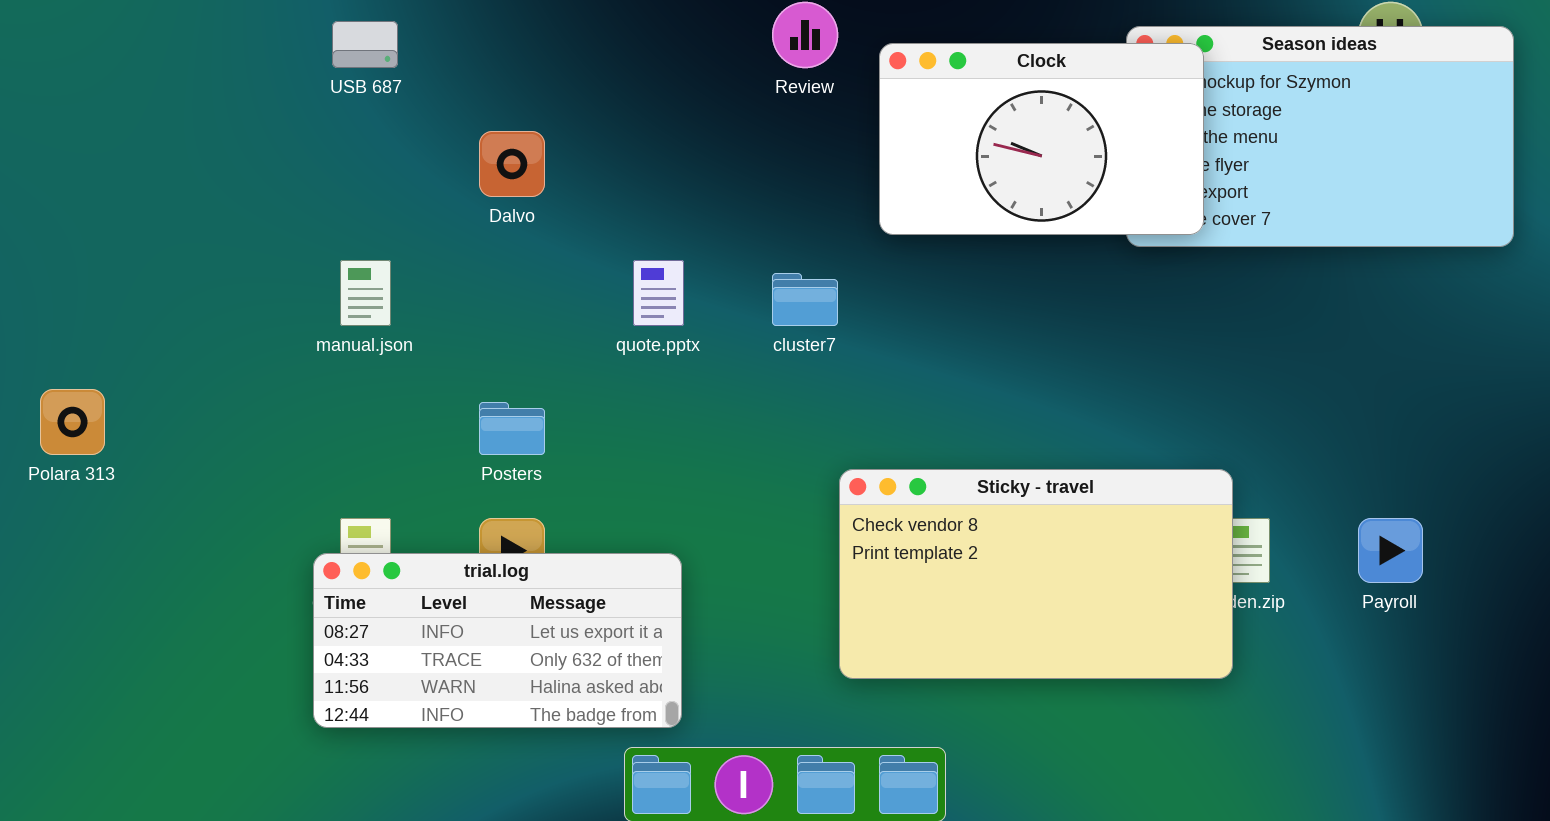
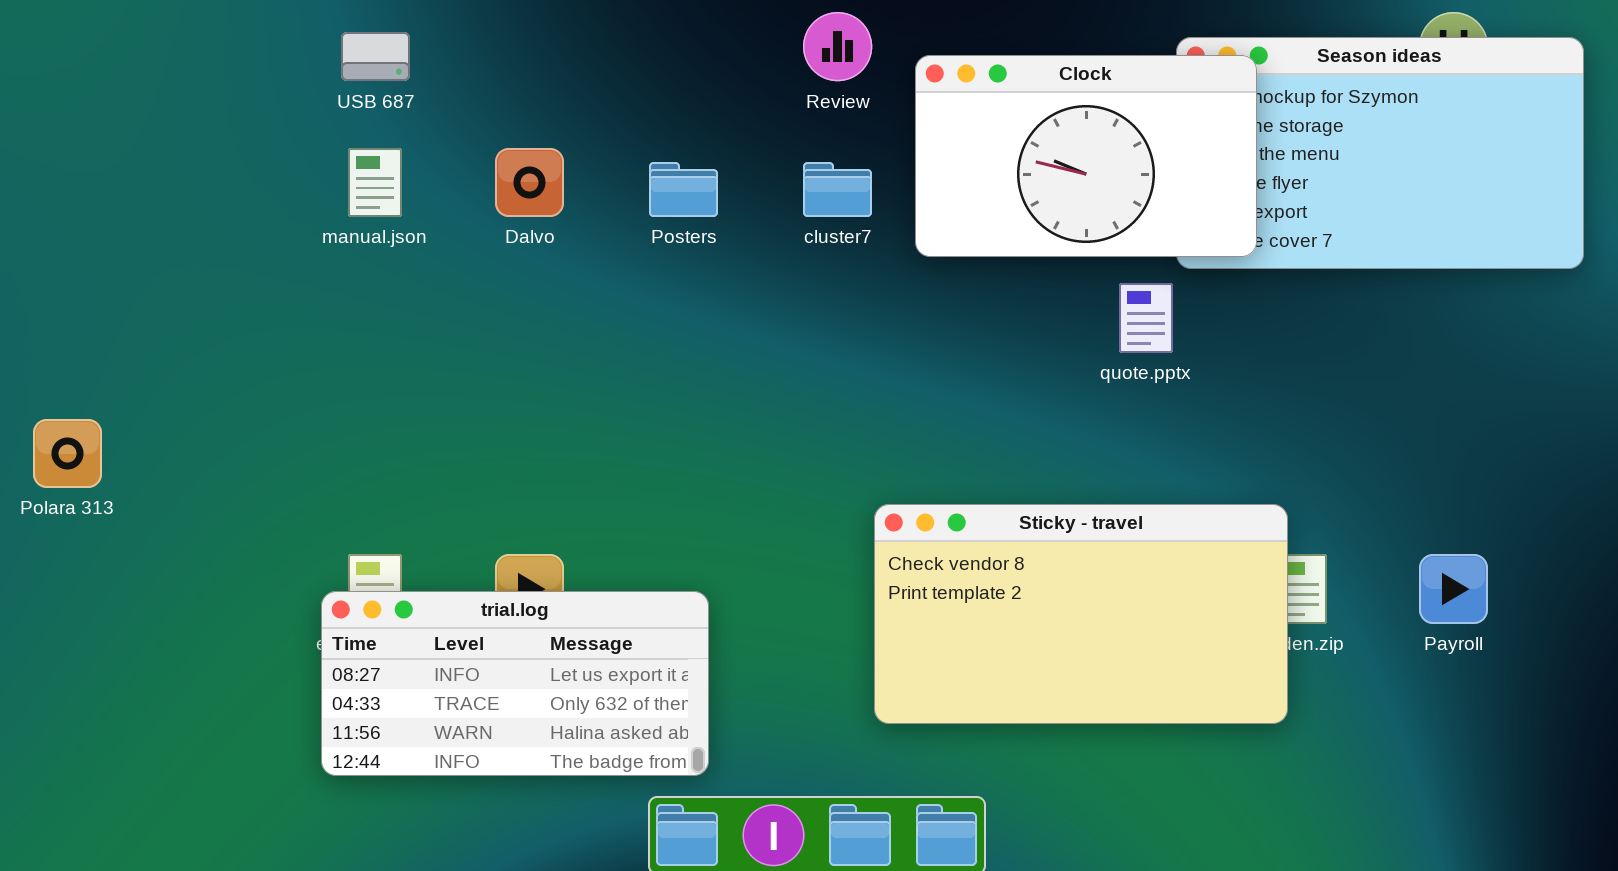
manual.json: [340,260,391,326] -> [348,148,402,217], moved
quote.pptx: [633,260,684,326] -> [1119,283,1173,353], moved
cluster7: [772,273,838,326] -> [803,162,872,217], moved
Posters: [479,402,545,455] -> [649,162,718,217], moved

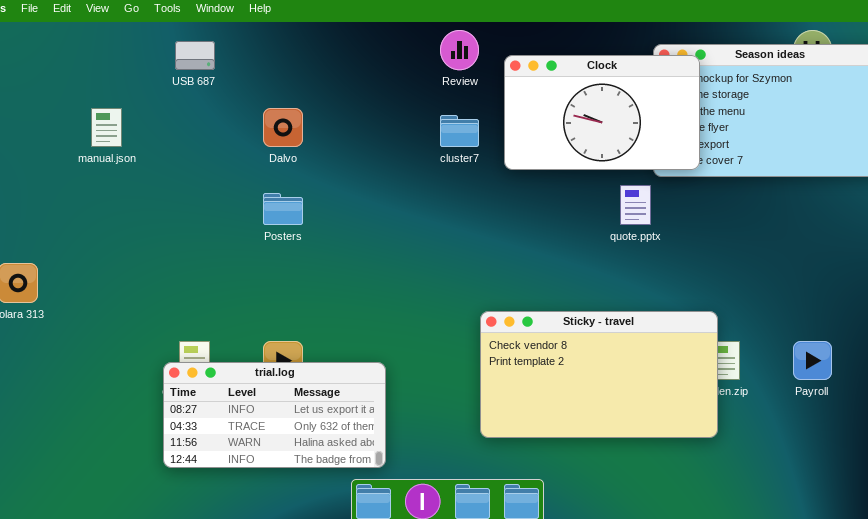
manual.json: [348,148,402,217] -> [91,108,122,147], moved
Posters: [649,162,718,217] -> [263,193,303,225], moved

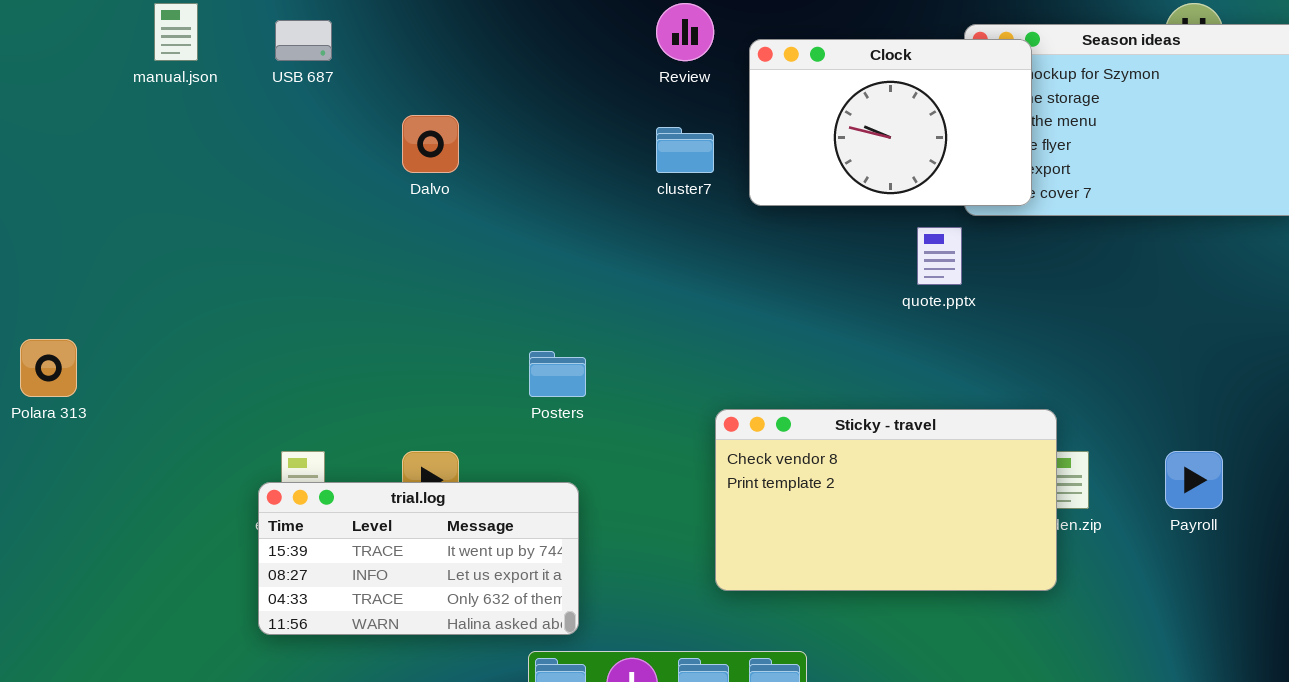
manual.json: [91,108,122,147] -> [154,3,198,61], moved
Posters: [263,193,303,225] -> [529,351,586,397], moved
trial.log: [163,362,386,468] -> [258,482,579,635], scrolled up 1 row

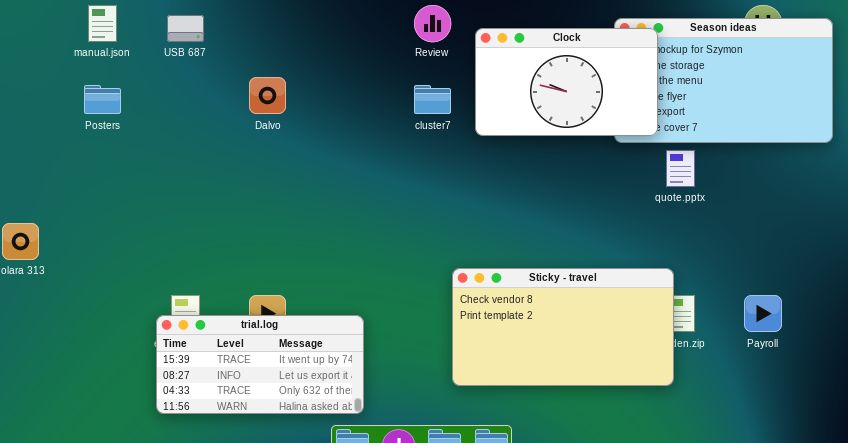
quote.pptx: [917,227,962,285] -> [666,150,695,187], moved
Posters: [529,351,586,397] -> [84,85,121,114], moved

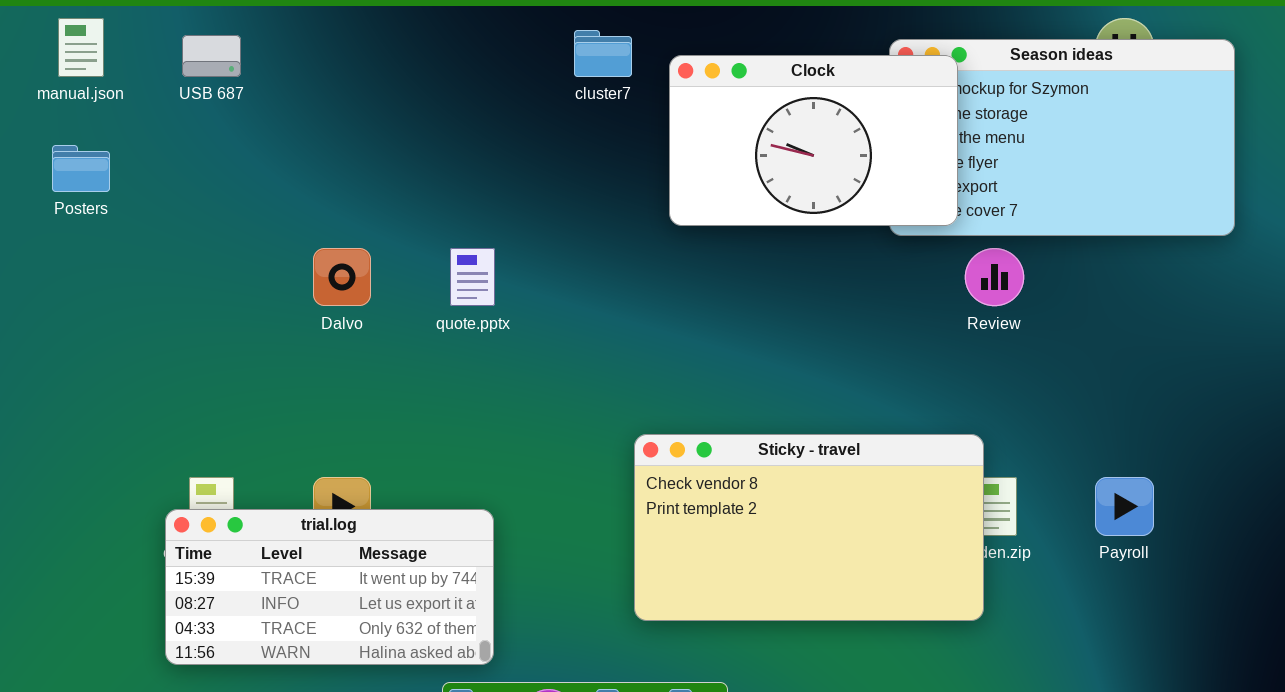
Review: [414,5,451,42] -> [965,248,1024,306], moved
Dalvo: [249,77,286,114] -> [313,248,371,306], moved
cluster7: [414,85,451,114] -> [574,30,632,77], moved
quote.pptx: [666,150,695,187] -> [450,248,495,306], moved

